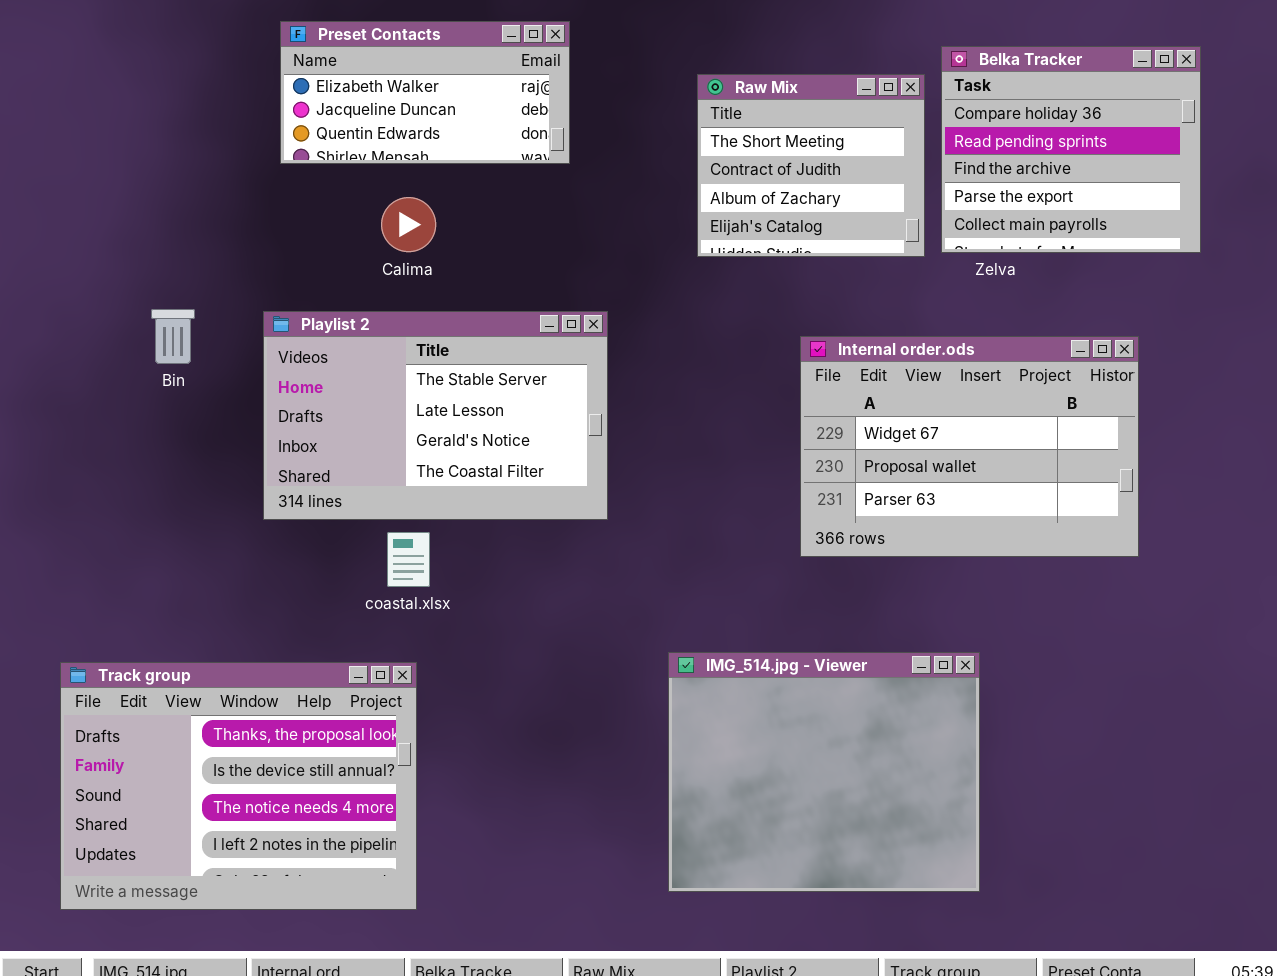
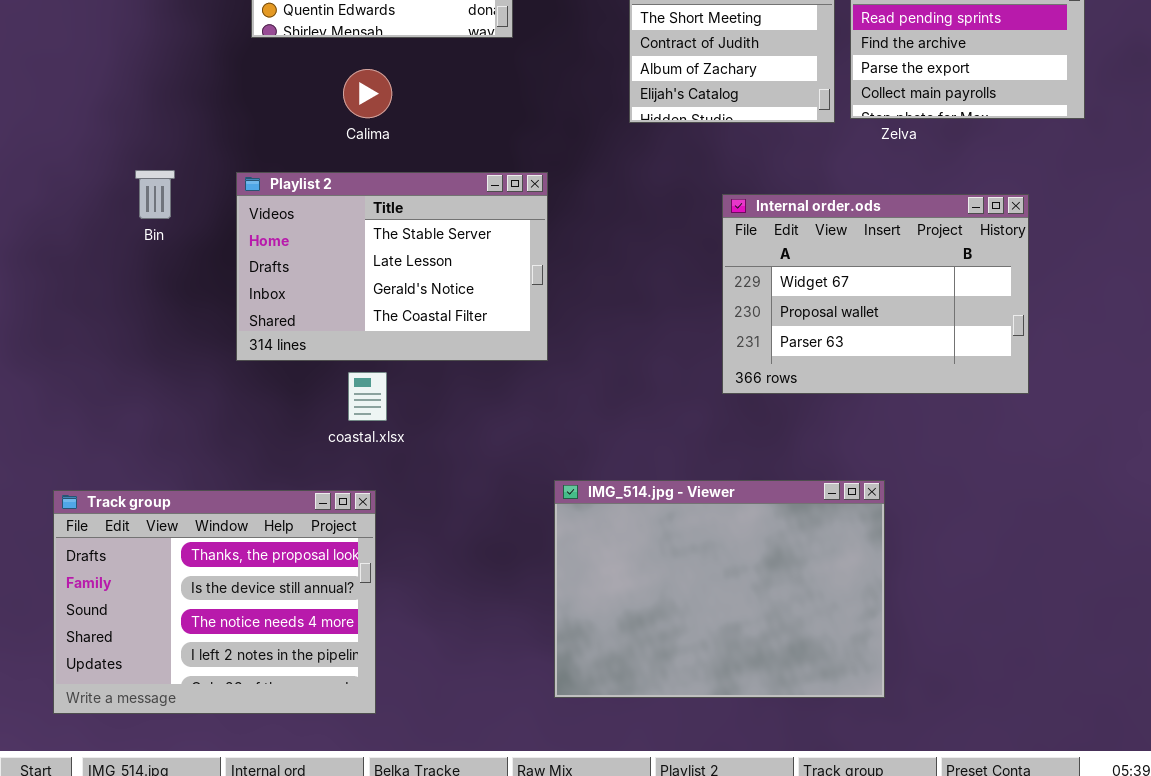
IMG_514.jpg - Viewer: [668,652,980,892] -> [554,480,885,698], resized

